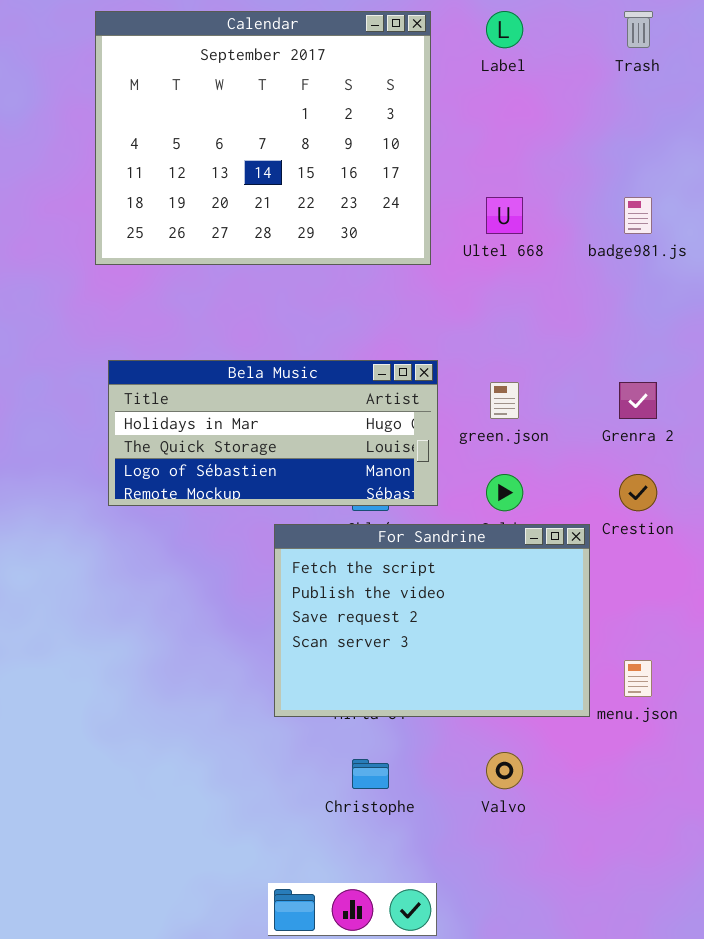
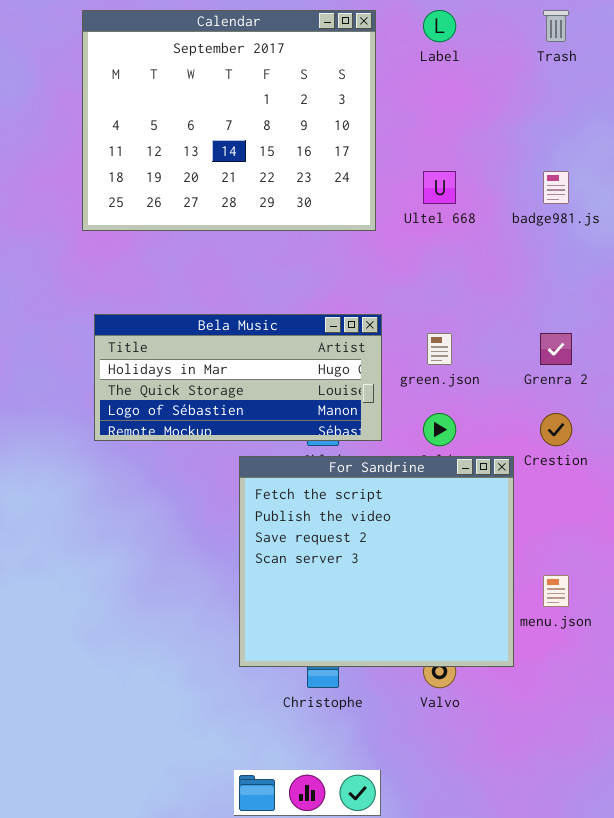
For Sandrine: [274,524,590,717] -> [239,456,514,667], resized

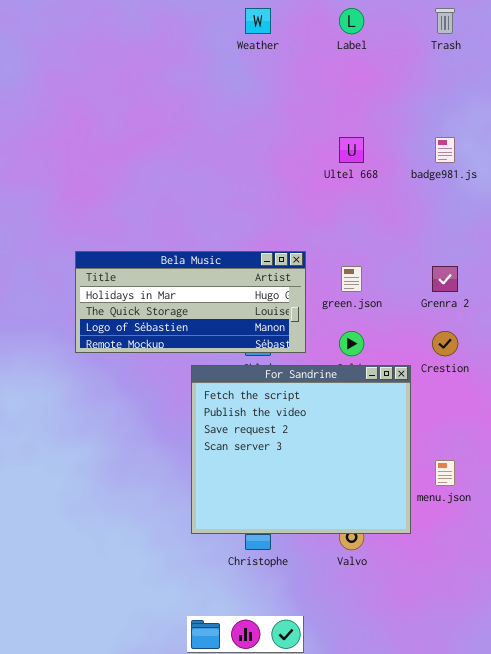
Calendar: [82,10,376,231] -> none, closed

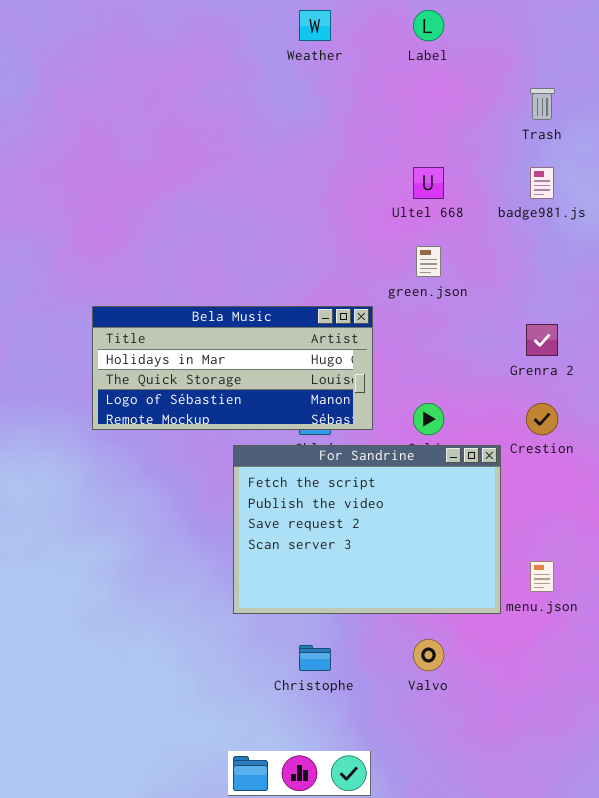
Trash: [435,8,455,34] -> [530,88,555,120], moved
green.json: [341,266,362,292] -> [416,246,441,277], moved
For Sandrine: [191,365,411,534] -> [233,445,501,614], resized

